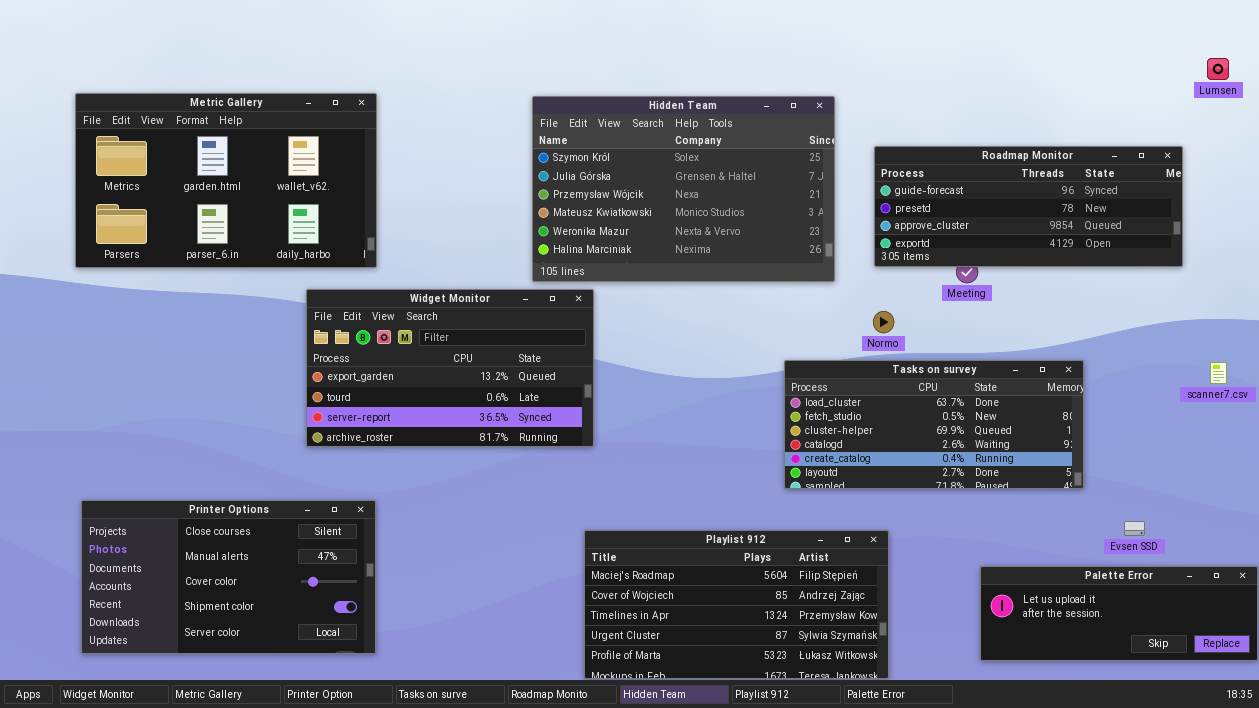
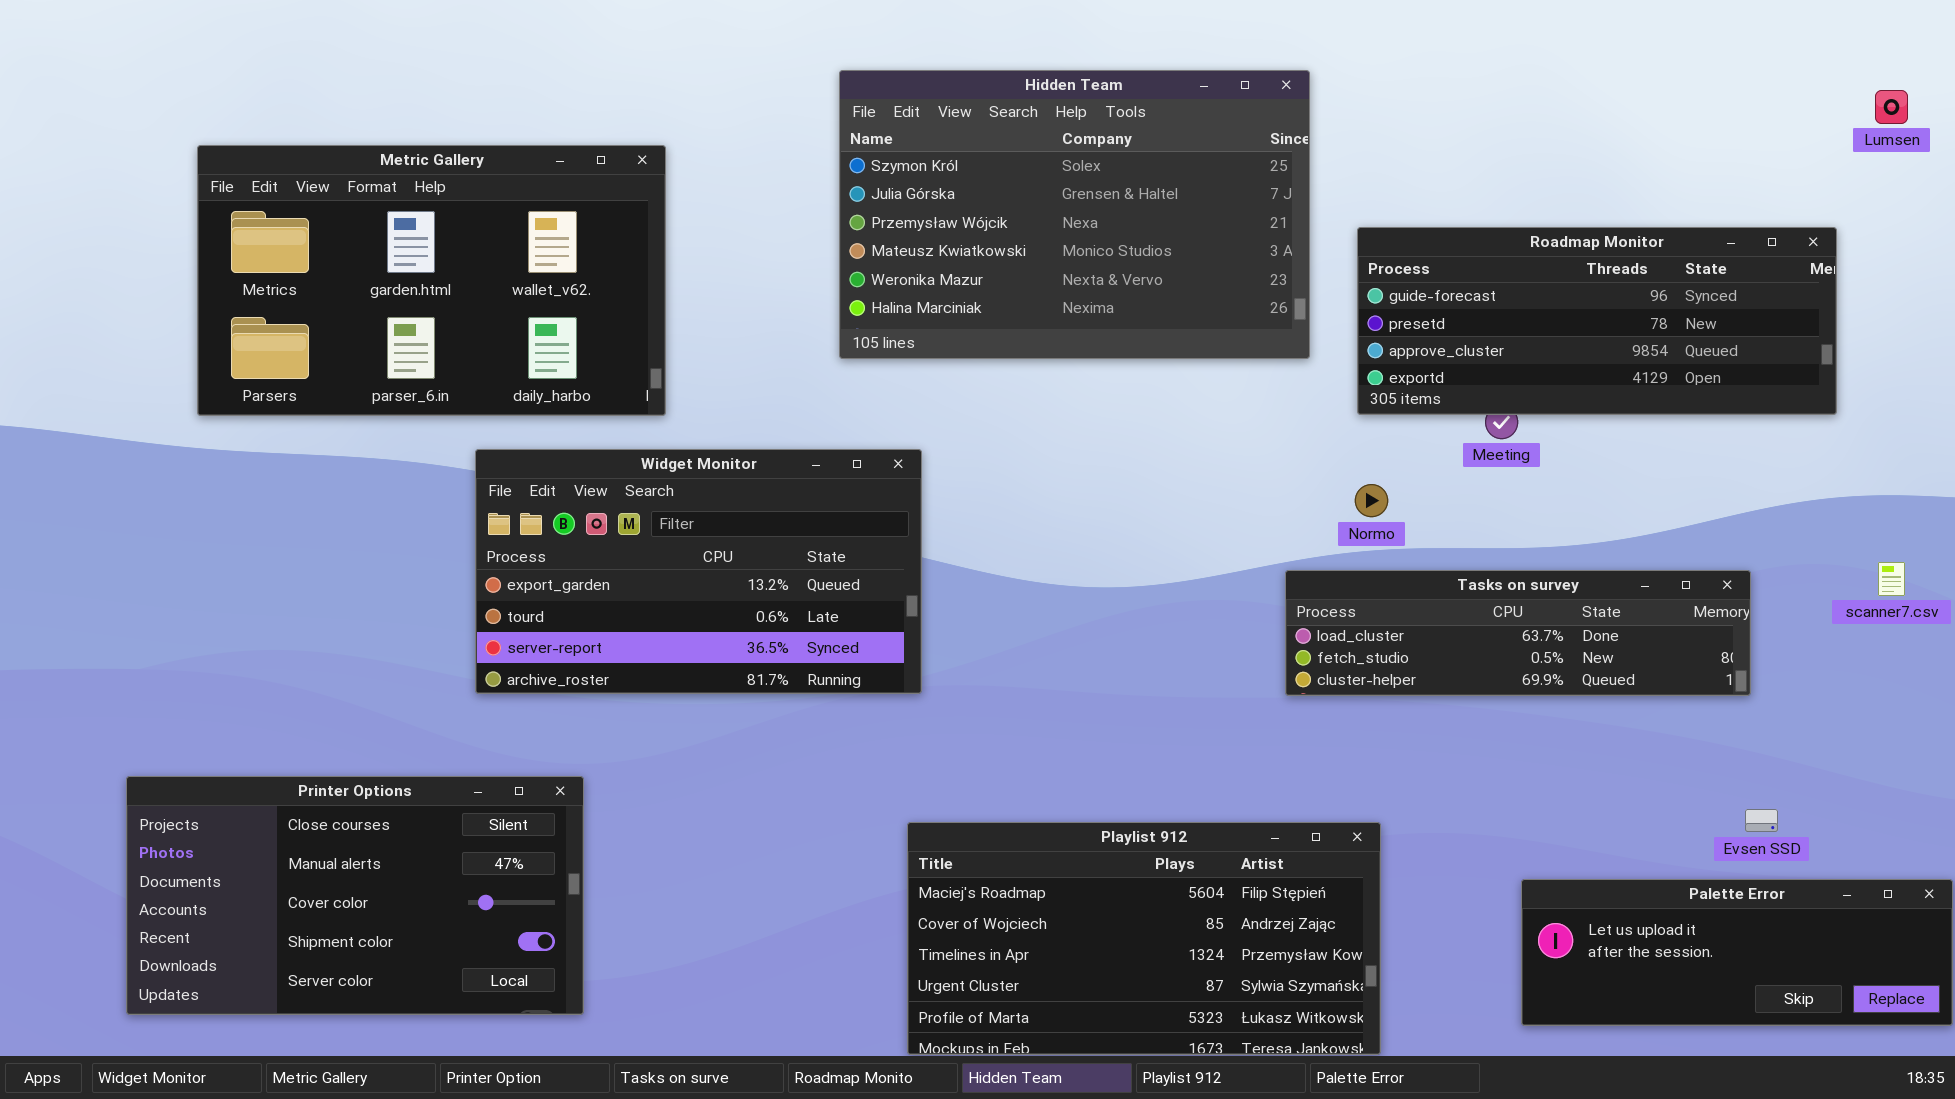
Metric Gallery: [75,93,377,268] -> [197,145,666,416], moved
Hidden Team: [532,96,835,282] -> [839,70,1310,359], moved
Tasks on survey: [784,360,1084,489] -> [1285,570,1751,696], moved, resized

